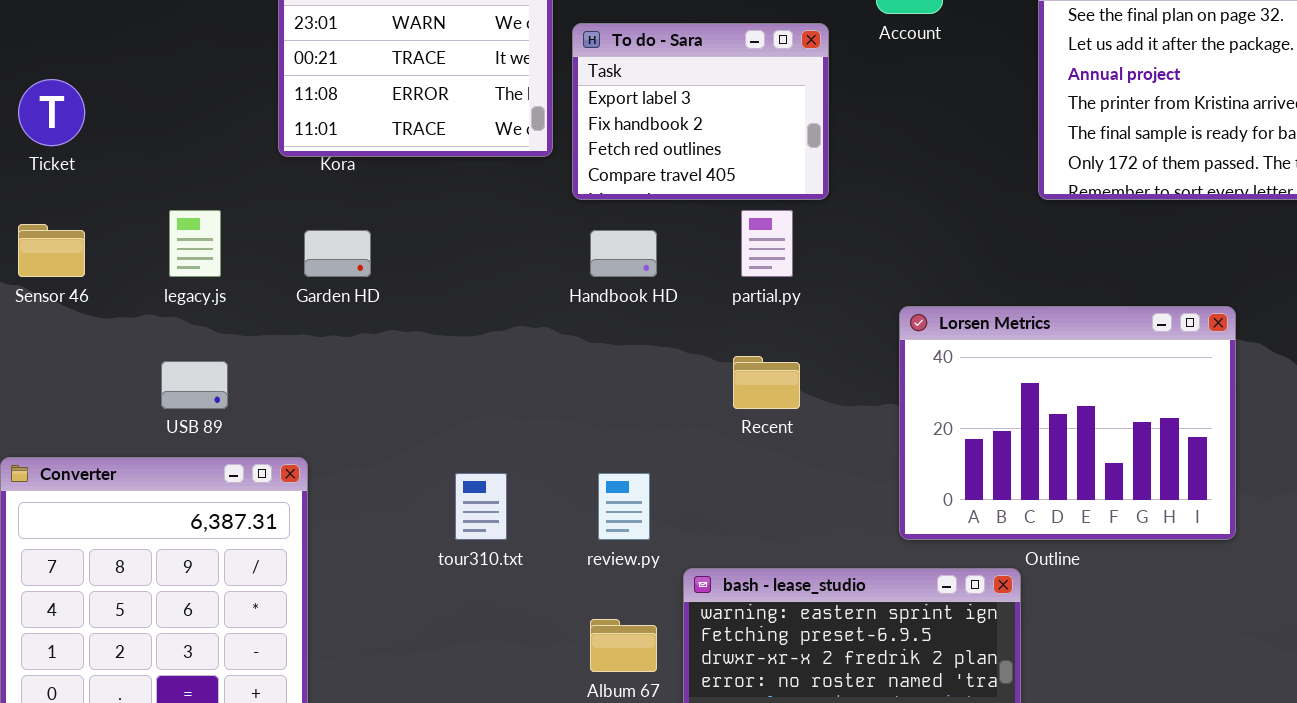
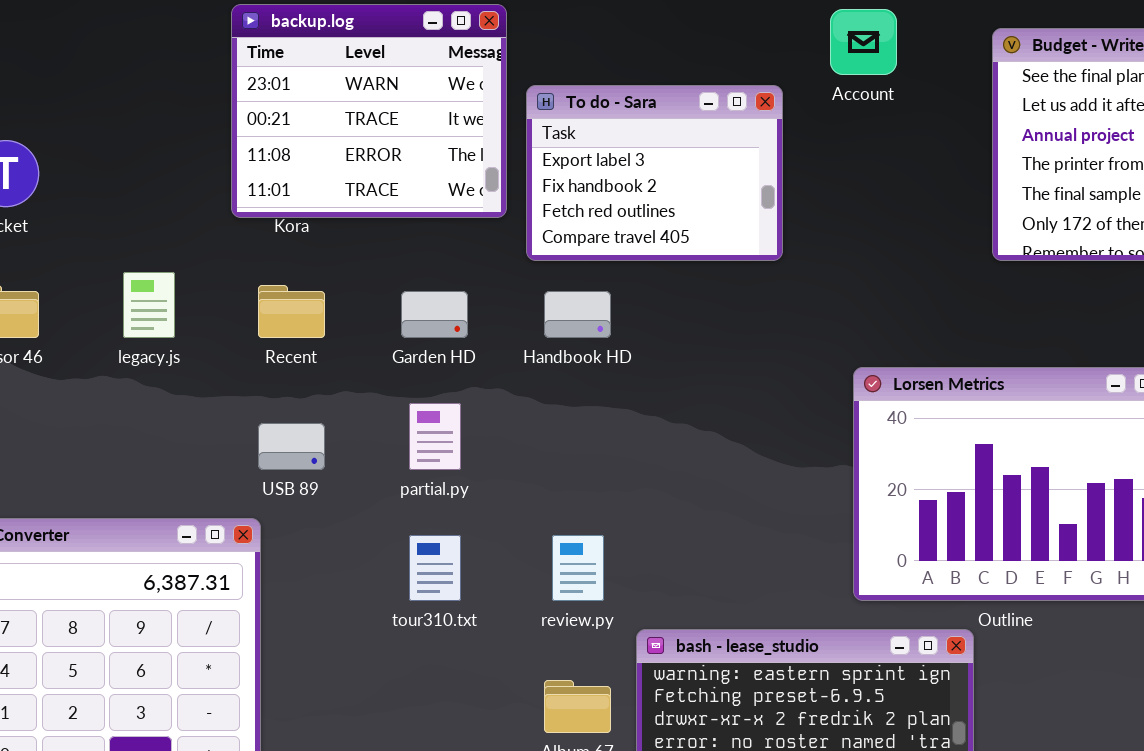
partial.py: [741,210,793,277] -> [409,403,461,470], moved
Garden HD: [304,230,371,277] -> [401,291,468,338], moved
Recent: [733,356,800,409] -> [258,285,325,338], moved
USB 89: [161,361,228,409] -> [258,423,325,470], moved

